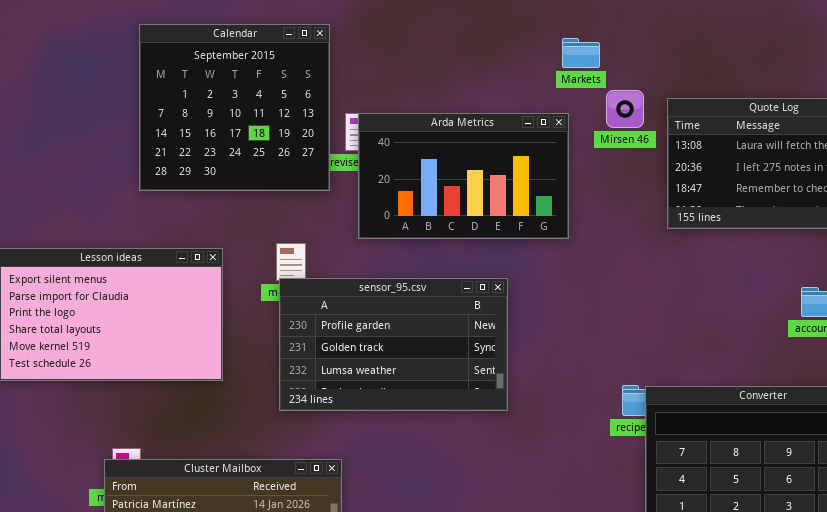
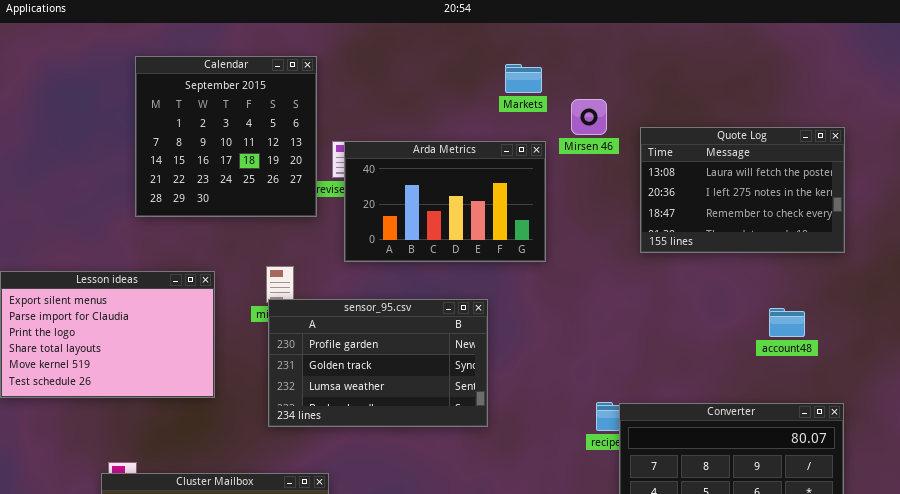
Markets: [562,38,600,68] -> [505,64,542,93], moved
Mirsen 46: [606,90,644,128] -> [571,99,607,135], moved

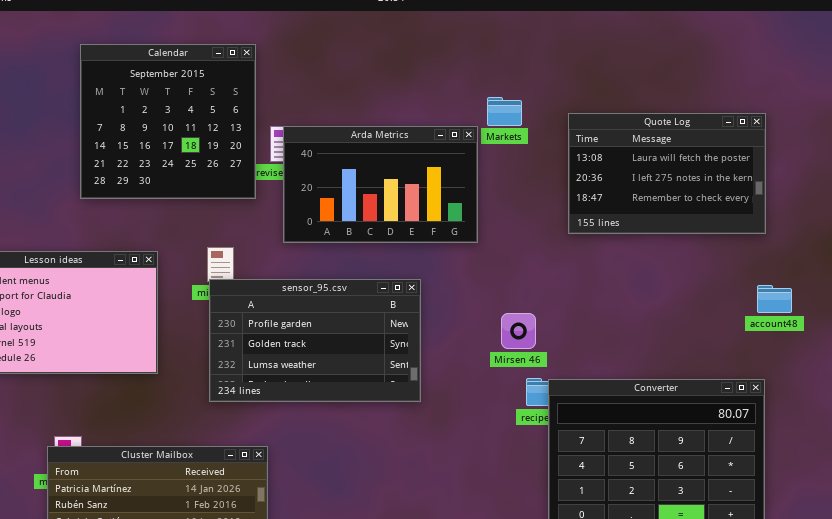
Markets: [505,64,542,93] -> [487,97,522,126], moved
Mirsen 46: [571,99,607,135] -> [501,313,536,349], moved
account48: [769,308,805,337] -> [757,285,792,313], moved

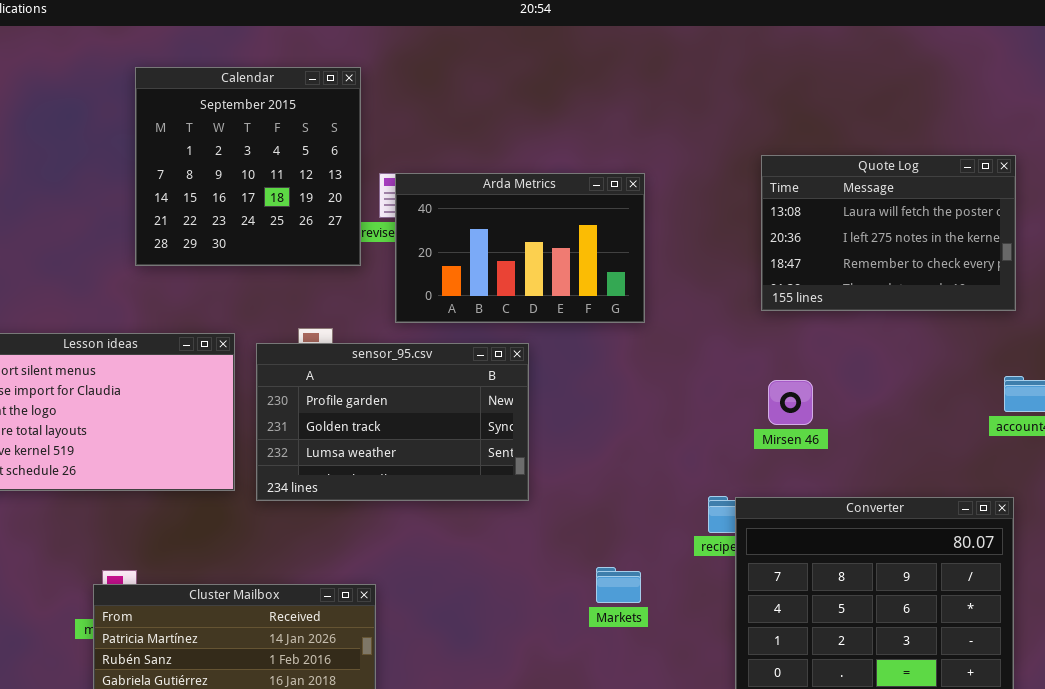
Markets: [487,97,522,126] -> [596,567,641,603], moved
sensor_95.csv: [209,279,421,402] -> [256,343,529,501], moved
Mirsen 46: [501,313,536,349] -> [768,380,813,425], moved

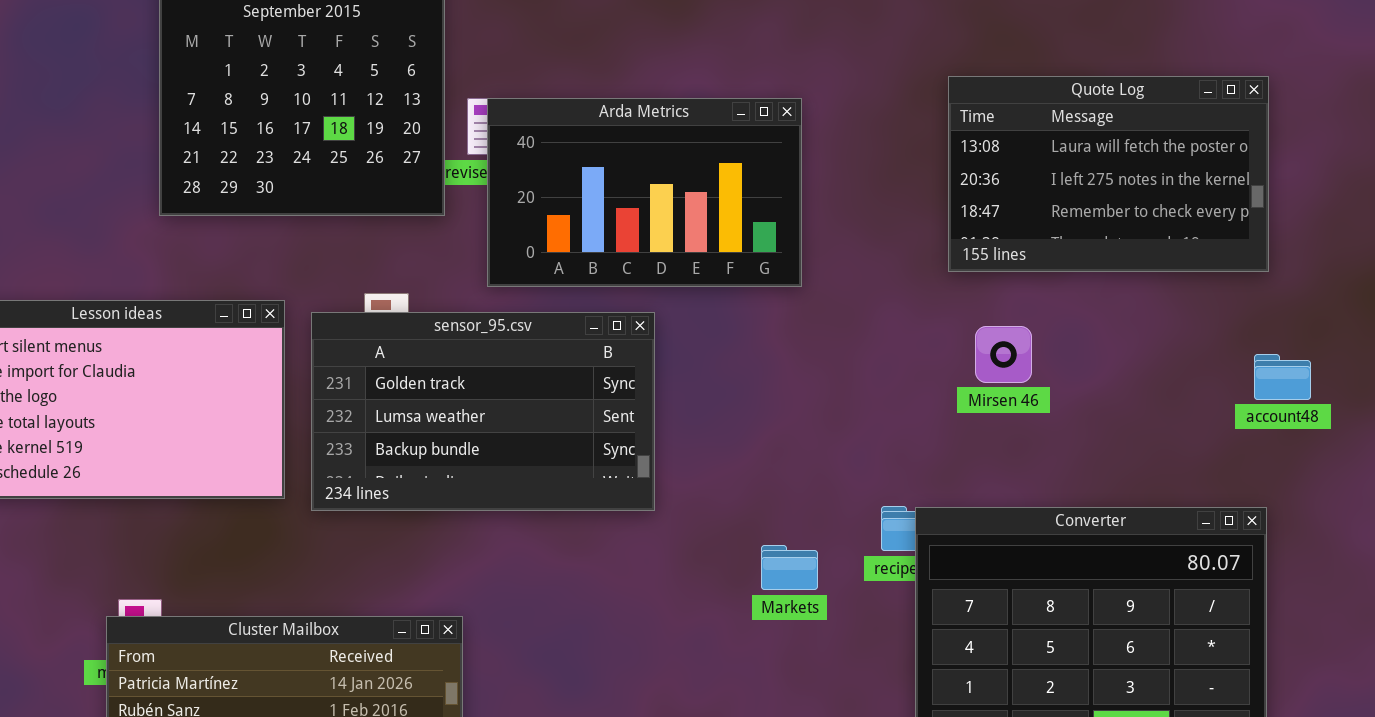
sensor_95.csv: [256,343,529,501] -> [311,312,655,511], scrolled down 1 row
Mirsen 46: [768,380,813,425] -> [975,326,1032,383], moved
Markets: [596,567,641,603] -> [761,545,818,590], moved

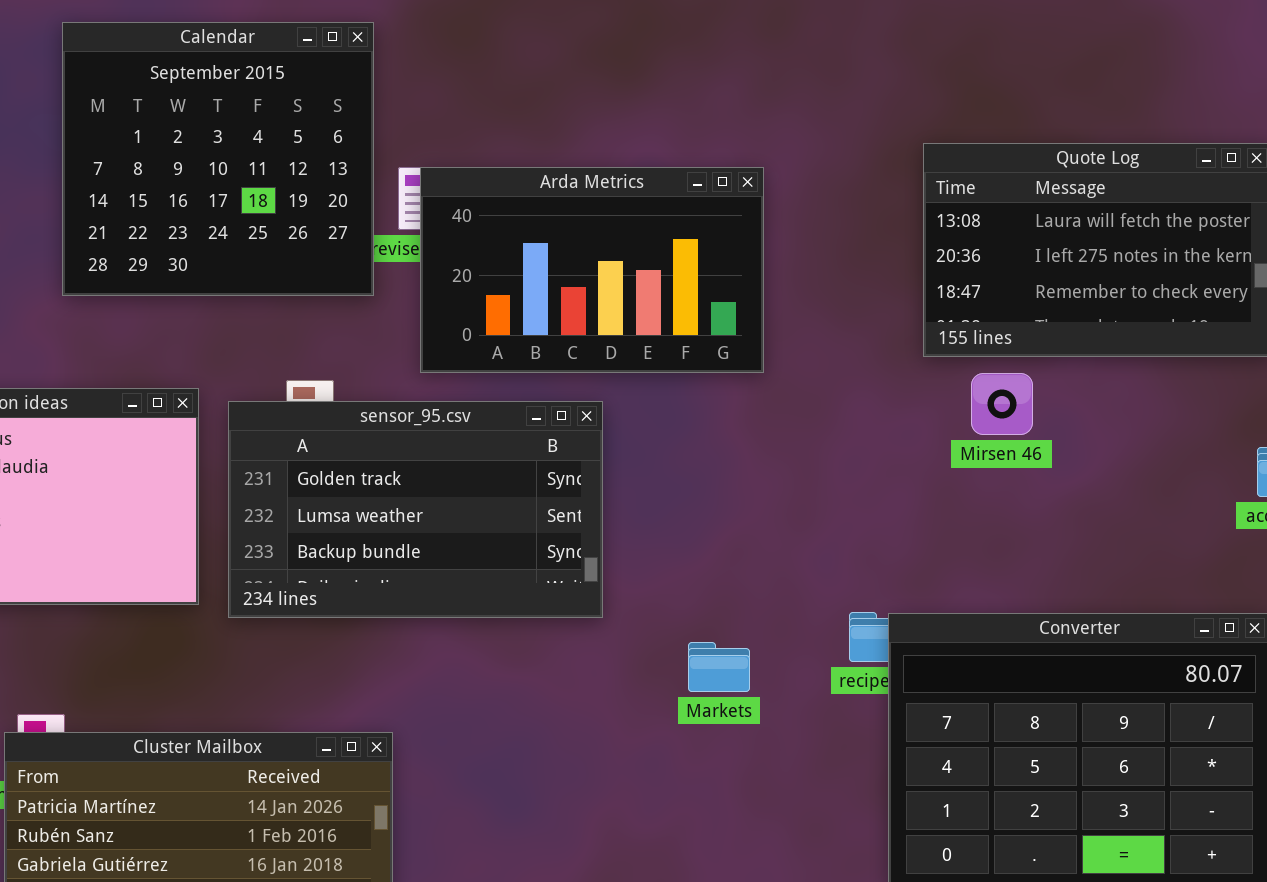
Mirsen 46: [975,326,1032,383] -> [971,373,1033,435], moved
Markets: [761,545,818,590] -> [688,642,750,692], moved

